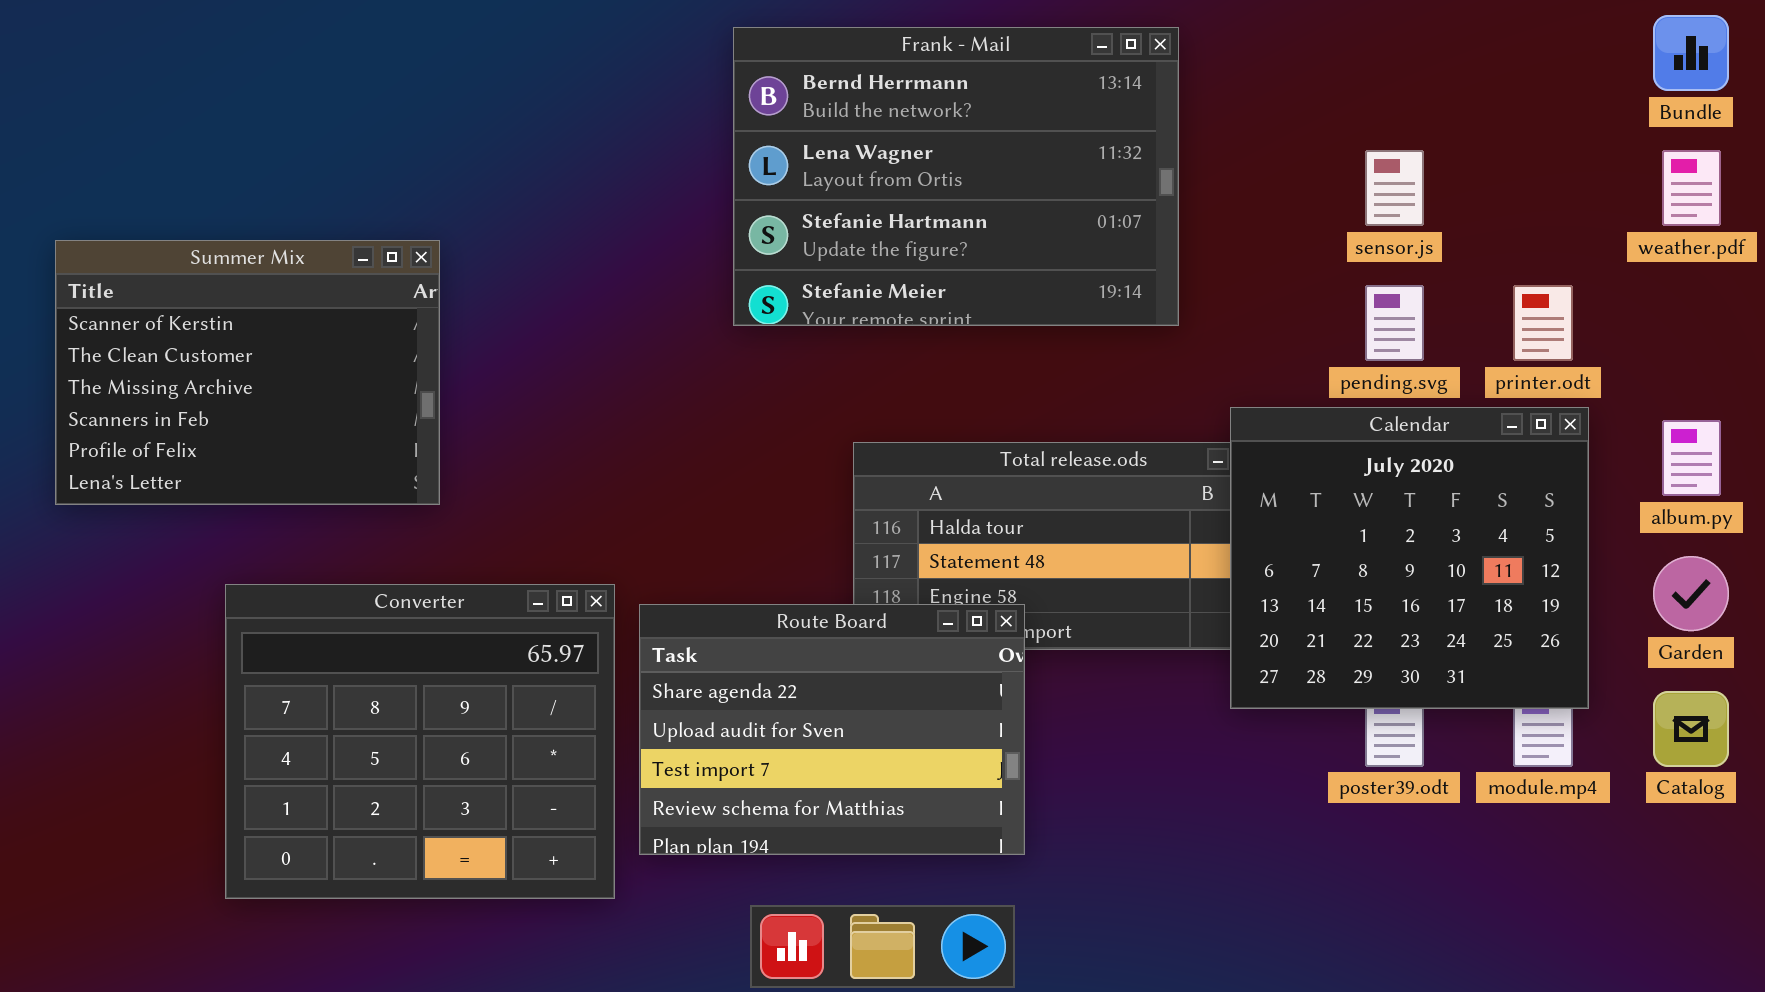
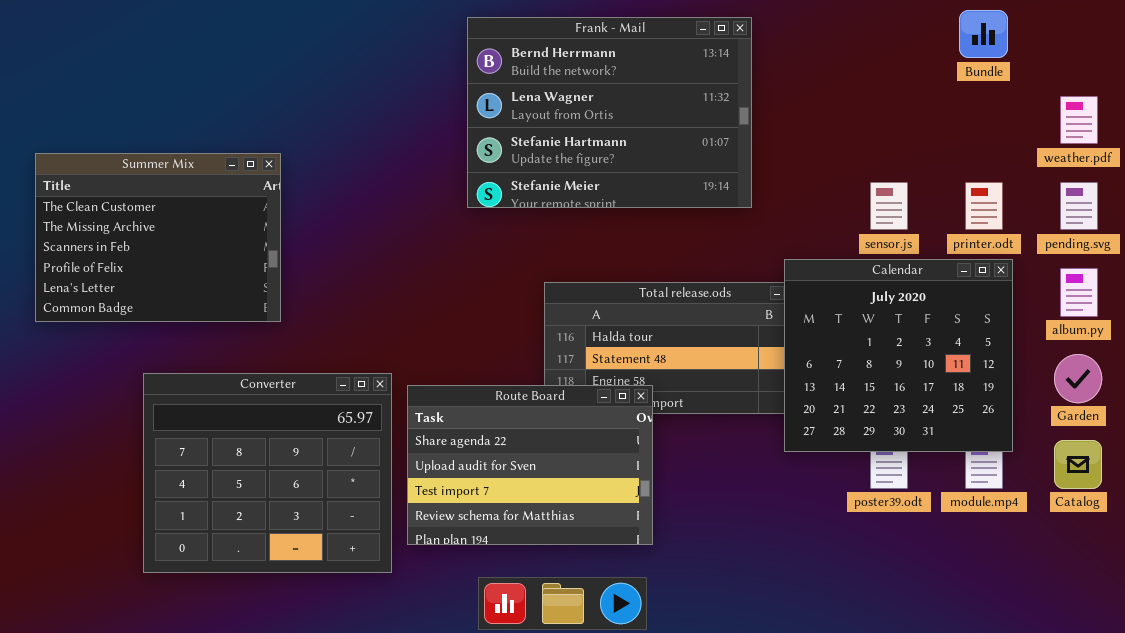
Bundle: [1653,15,1729,91] -> [959,10,1008,58], moved
sensor.js: [1365,150,1424,226] -> [870,182,908,230], moved
Summer Mix: [55,240,440,505] -> [35,153,281,322], scrolled down 1 row
pending.svg: [1365,285,1424,361] -> [1060,182,1098,230], moved

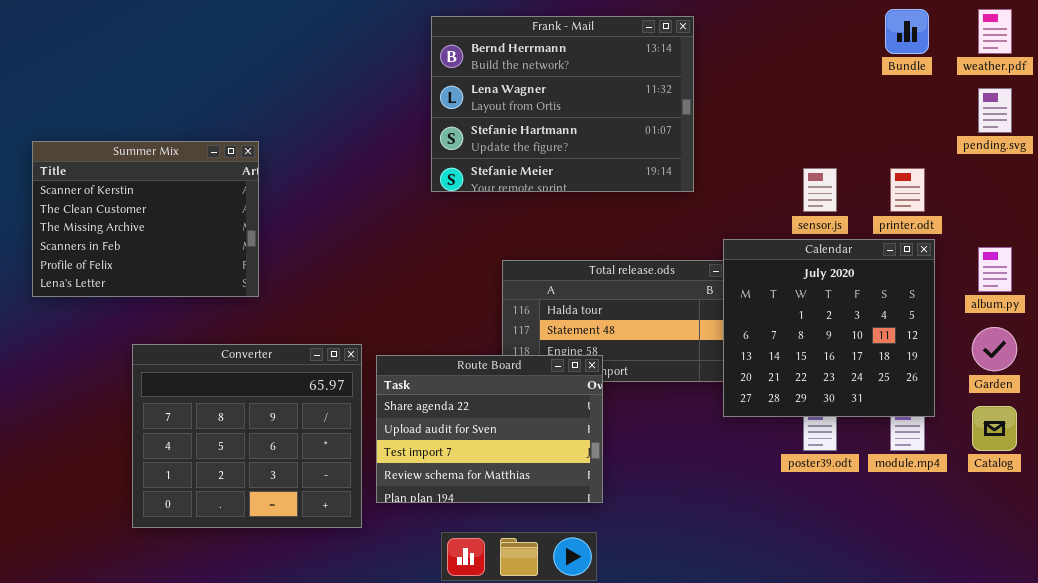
weather.pdf: [1060,96,1098,144] -> [978,9,1012,54], moved
Summer Mix: [35,153,281,322] -> [32,141,259,297], scrolled up 1 row
pending.svg: [1060,182,1098,230] -> [978,88,1012,133], moved

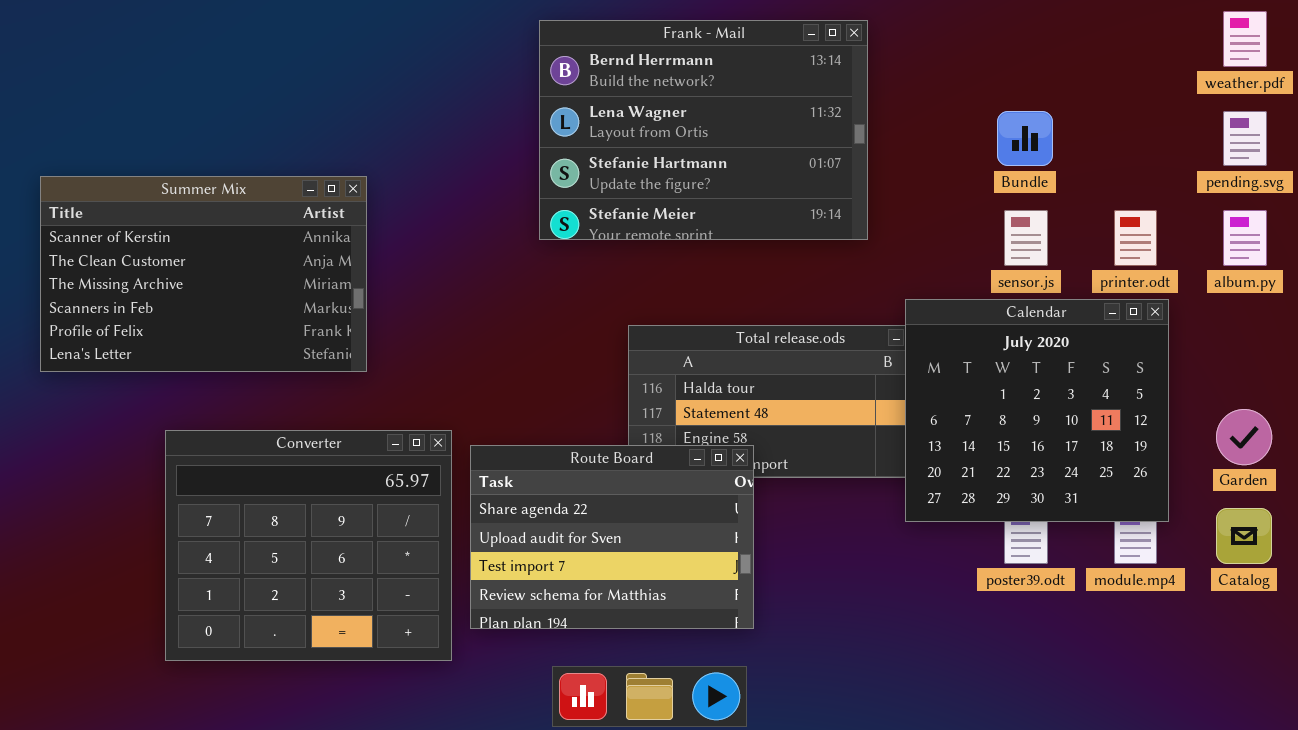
Bundle: [885,9,929,54] -> [997,111,1053,166], moved
Summer Mix: [32,141,259,297] -> [40,176,367,372], resized
album.py: [978,247,1012,292] -> [1223,210,1267,266], moved

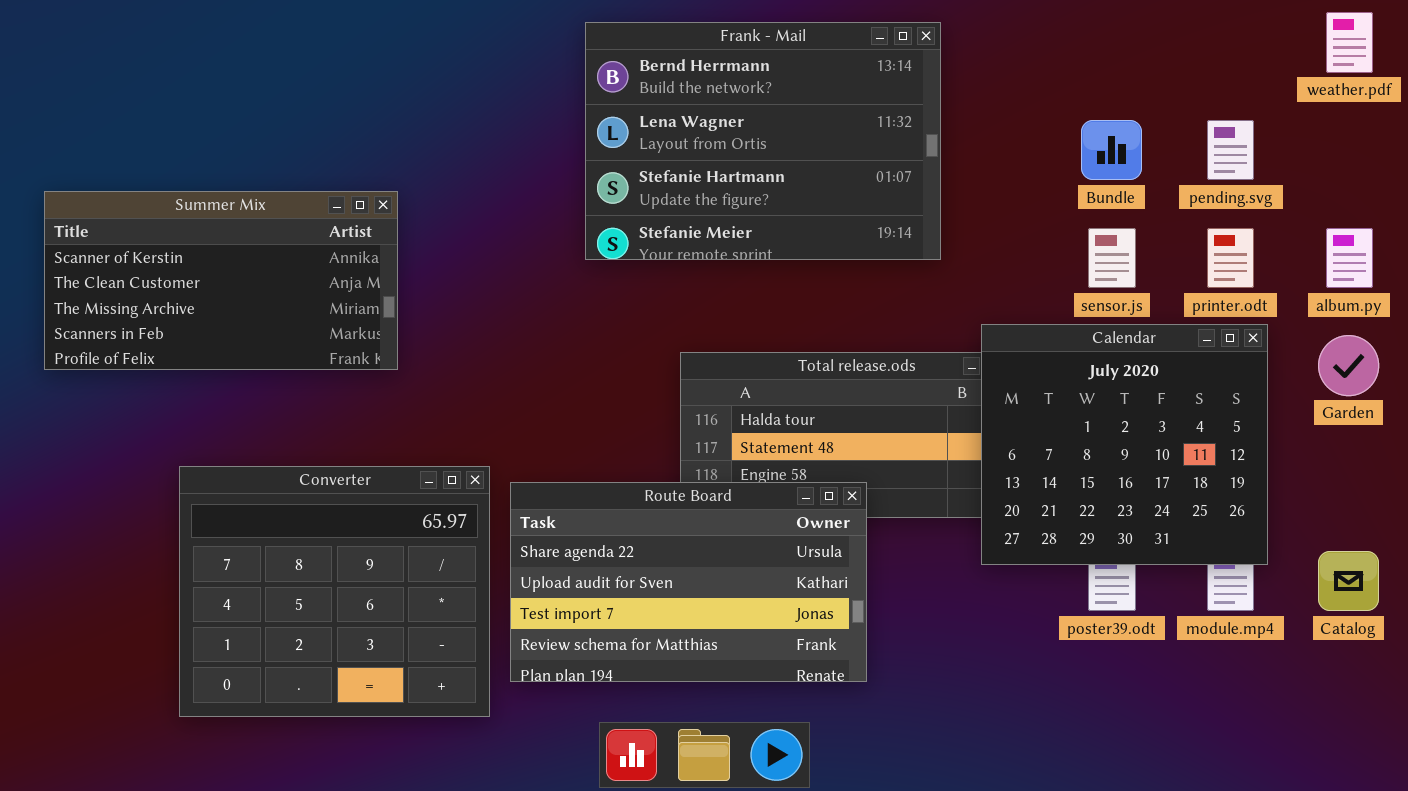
pending.svg: [1223,111,1267,166] -> [1207,120,1254,180], moved
Summer Mix: [40,176,367,372] -> [44,191,398,370], resized
Garden: [1216,409,1272,465] -> [1318,335,1379,396], moved
Route Board: [470,445,754,629] -> [510,482,867,682], resized

